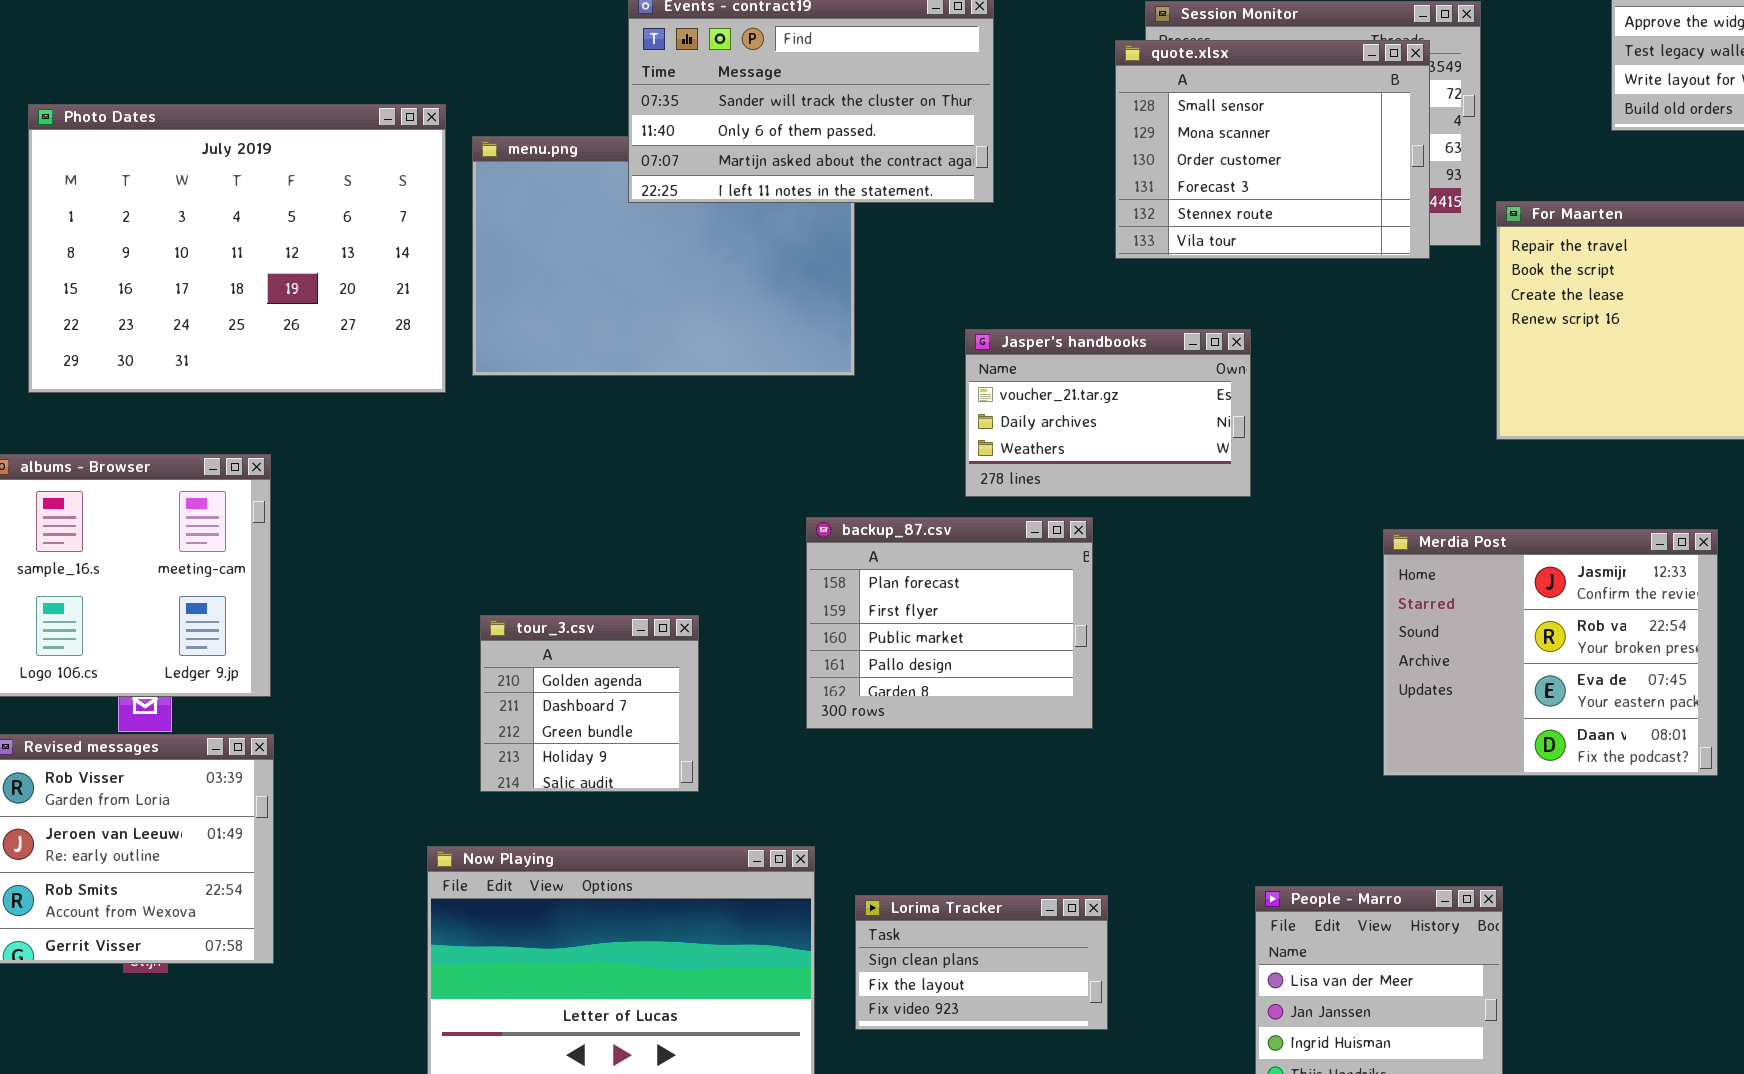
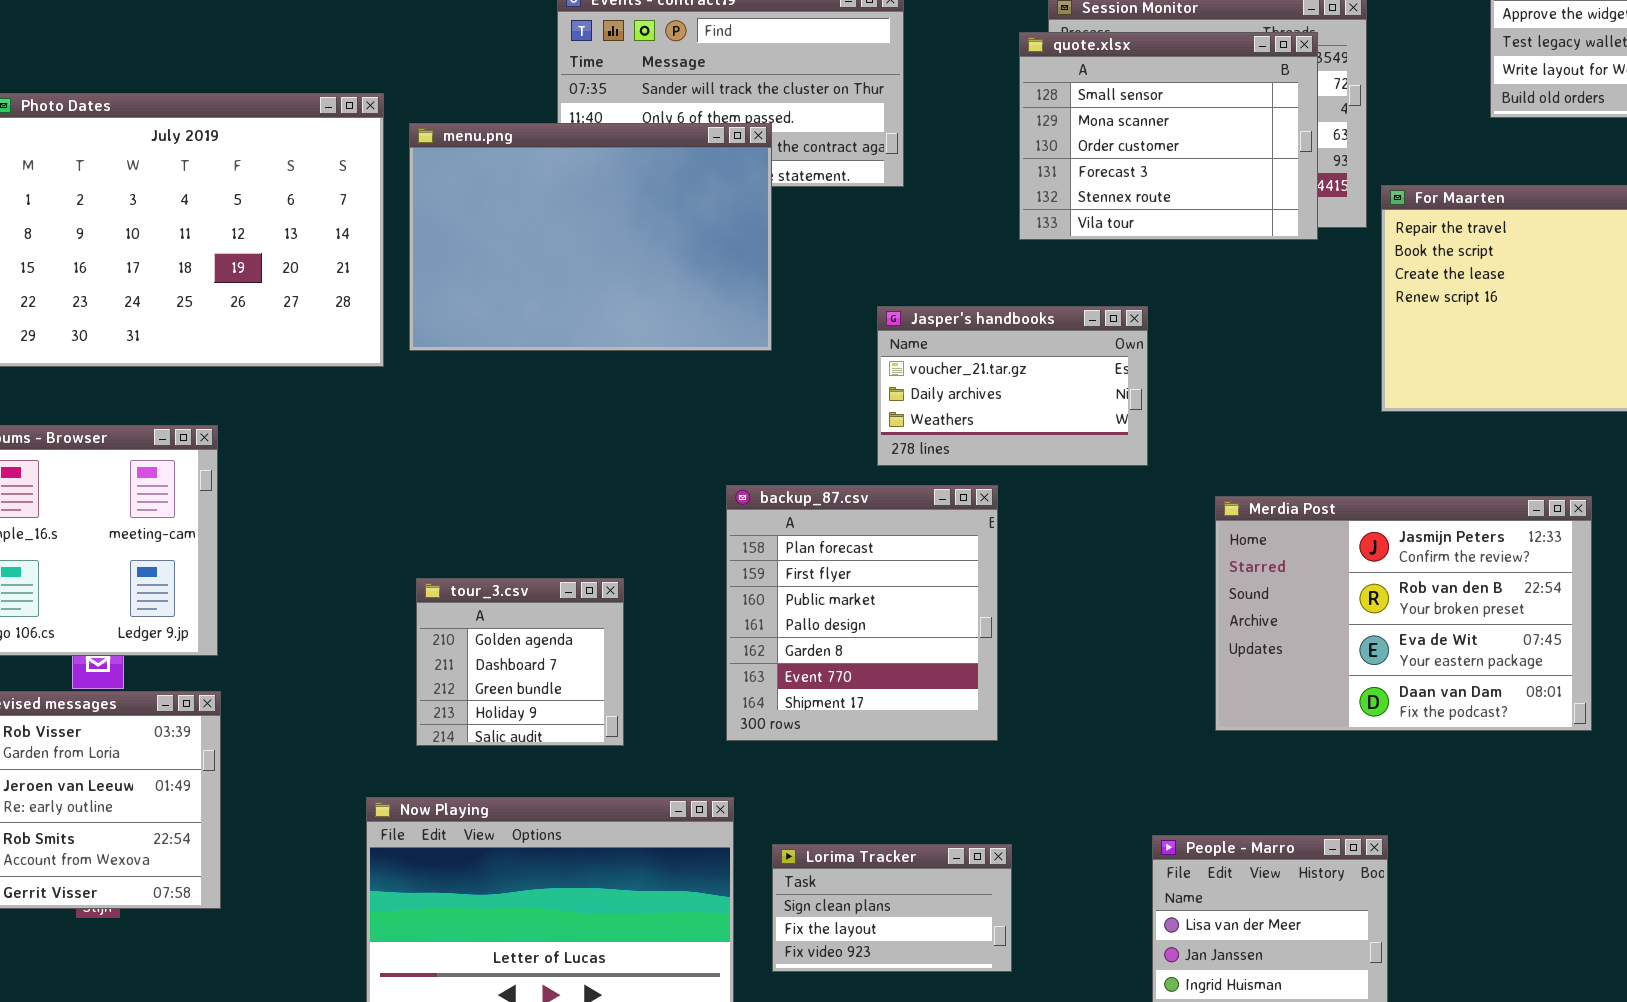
menu.png: [472,136,855,376] -> [409,123,772,351], raised
backup_87.csv: [806,517,1093,729] -> [726,485,998,741], resized
Merdia Post: [1383,529,1718,776] -> [1215,496,1592,731], resized

